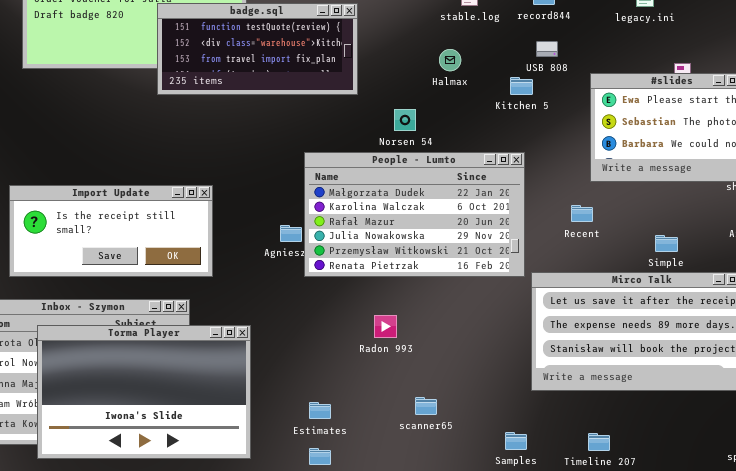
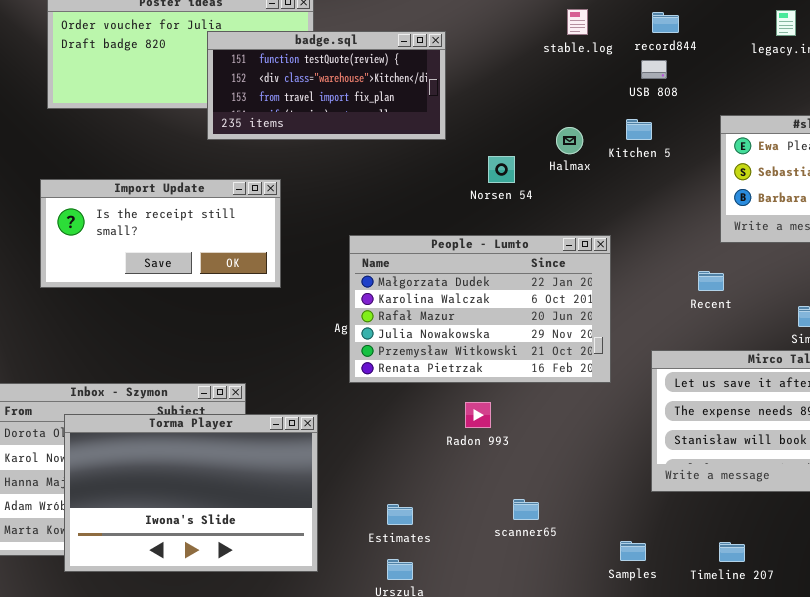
USB 808: [536,41,558,57] -> [641,60,667,79], moved
Halmax: [439,49,461,71] -> [556,127,583,154], moved
People - Lumto: [304,152,525,277] -> [349,235,611,383], moved
Import Update: [9,185,213,277] -> [40,179,281,288], moved

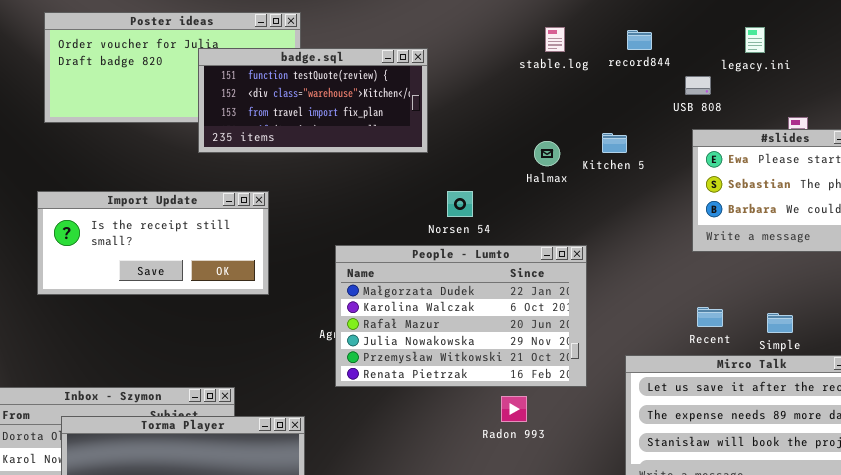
USB 808: [641,60,667,79] -> [685,76,711,95], moved
Norsen 54: [488,156,515,183] -> [447,191,473,217], moved
Recent: [698,271,724,291] -> [697,307,723,327], moved
Radon 993: [465,402,491,428] -> [501,396,527,422], moved

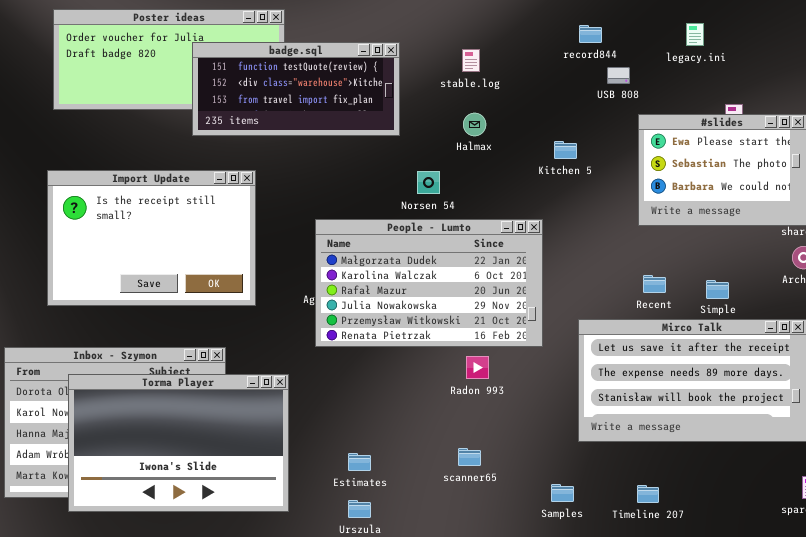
stable.log: [545,27,565,52] -> [462,49,480,72], moved
USB 808: [685,76,711,95] -> [607,67,630,84], moved
Kitchen 5: [602,133,627,153] -> [554,141,577,159], moved
Halmax: [534,141,560,166] -> [463,113,486,136], moved
Import Update: [37,191,269,295] -> [47,170,256,306], resized

